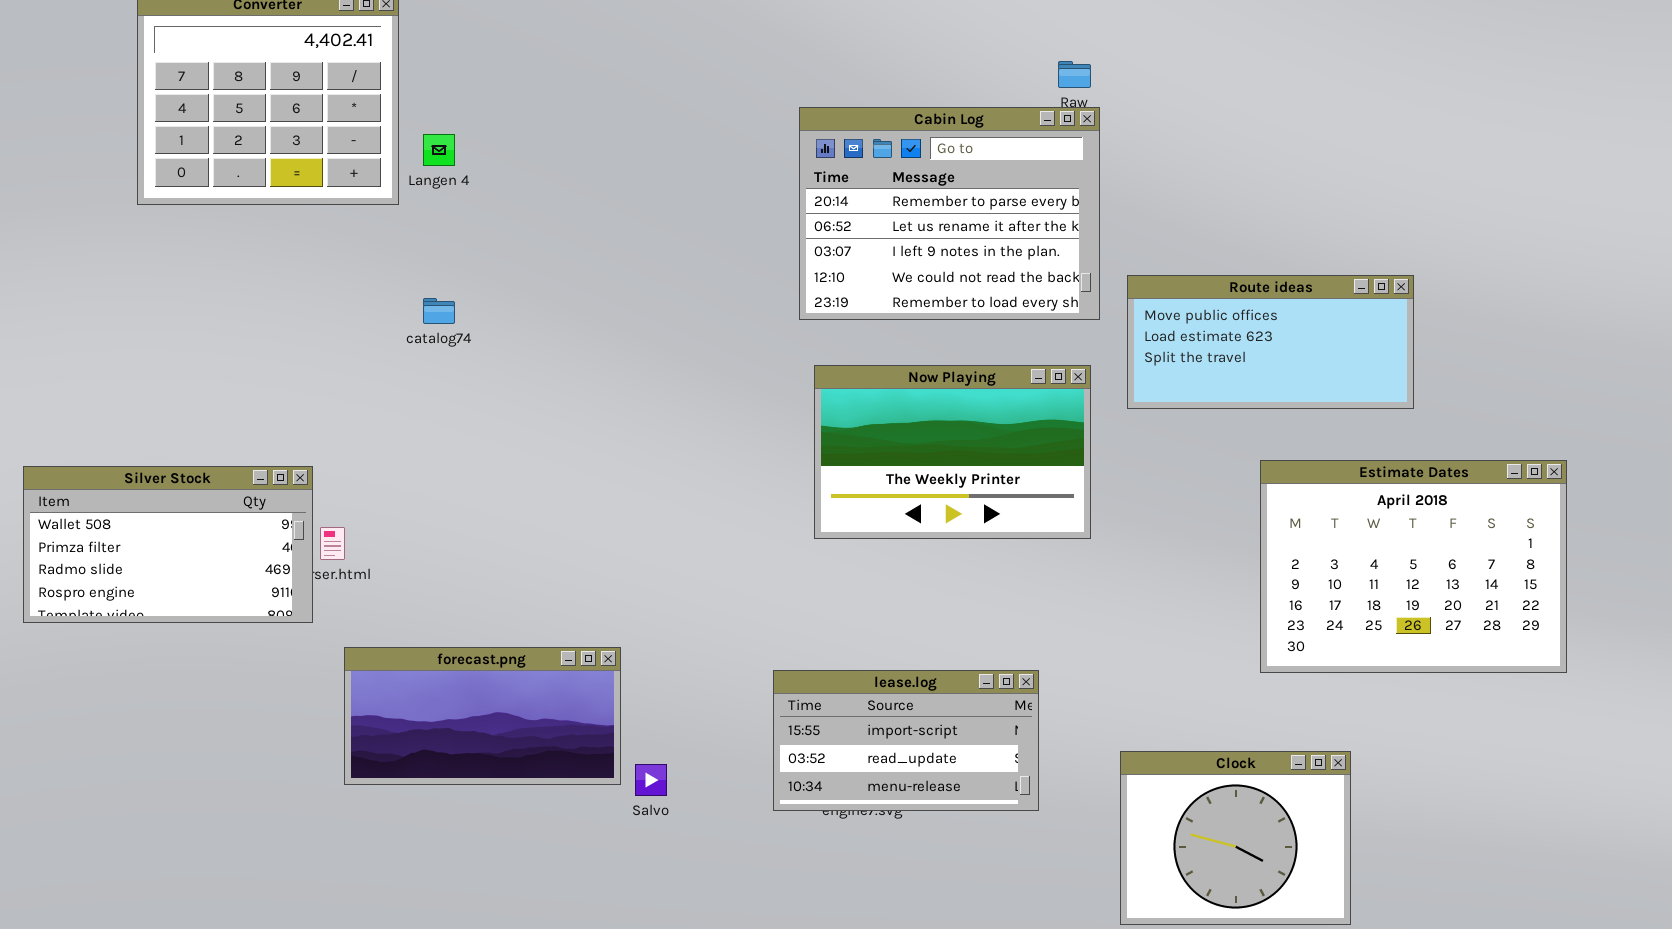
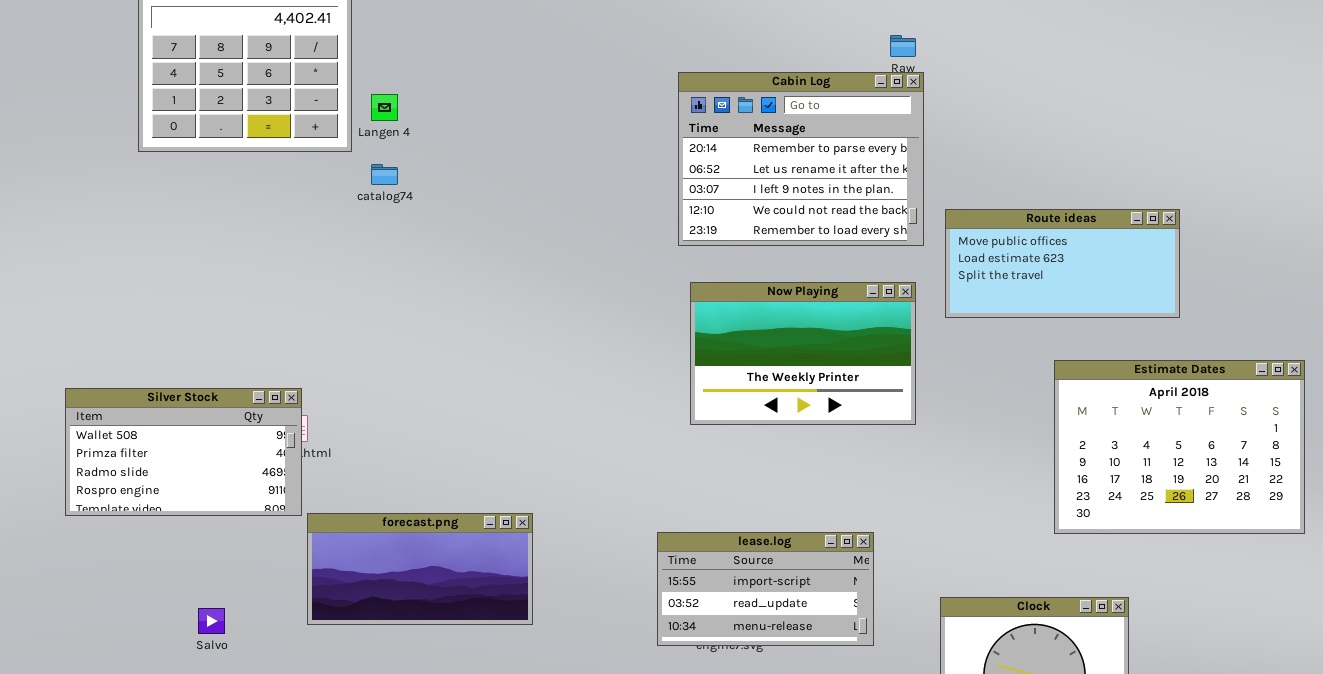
catalog74: [423,298,455,324] -> [371,164,398,185], moved
Silver Stock: [23,466,313,623] -> [65,388,302,516], moved
Salvo: [635,764,667,796] -> [198,608,225,634], moved

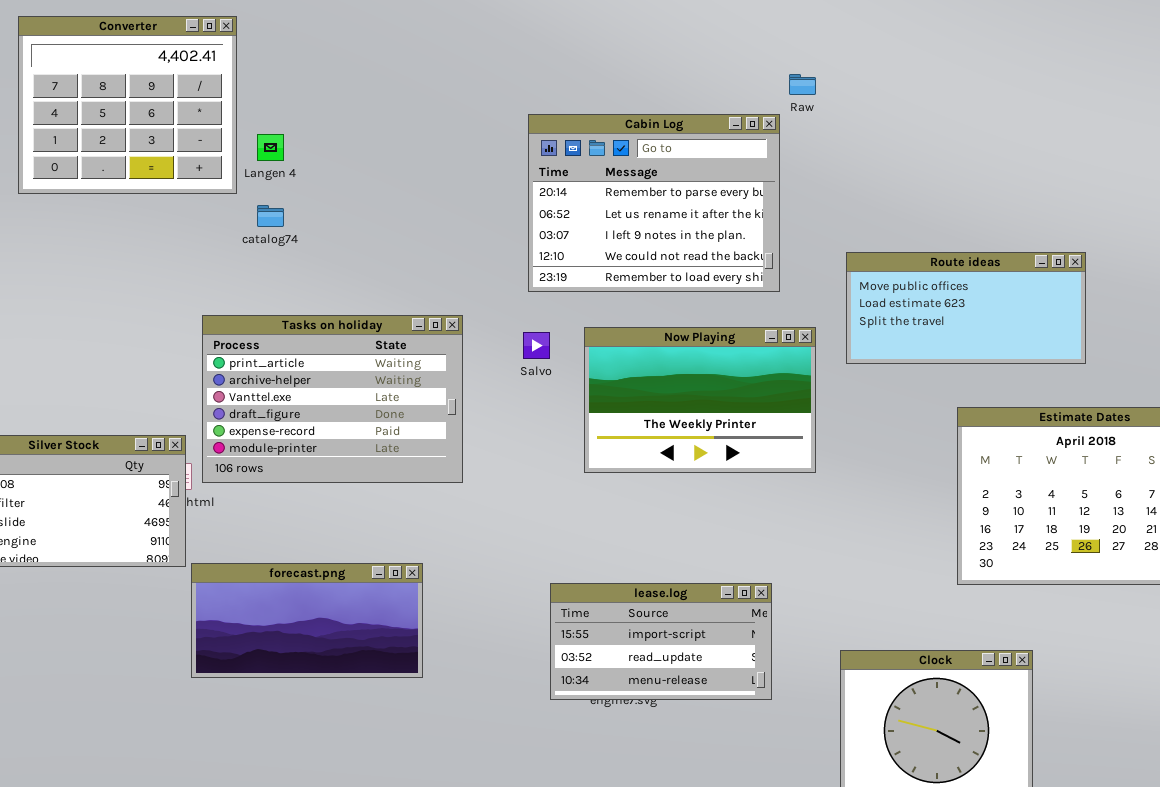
Cabin Log: [678,72,924,246] -> [528,114,780,292], moved
Tasks on holiday: none -> [202,315,463,483], opened
Salvo: [198,608,225,634] -> [523,332,550,359], moved

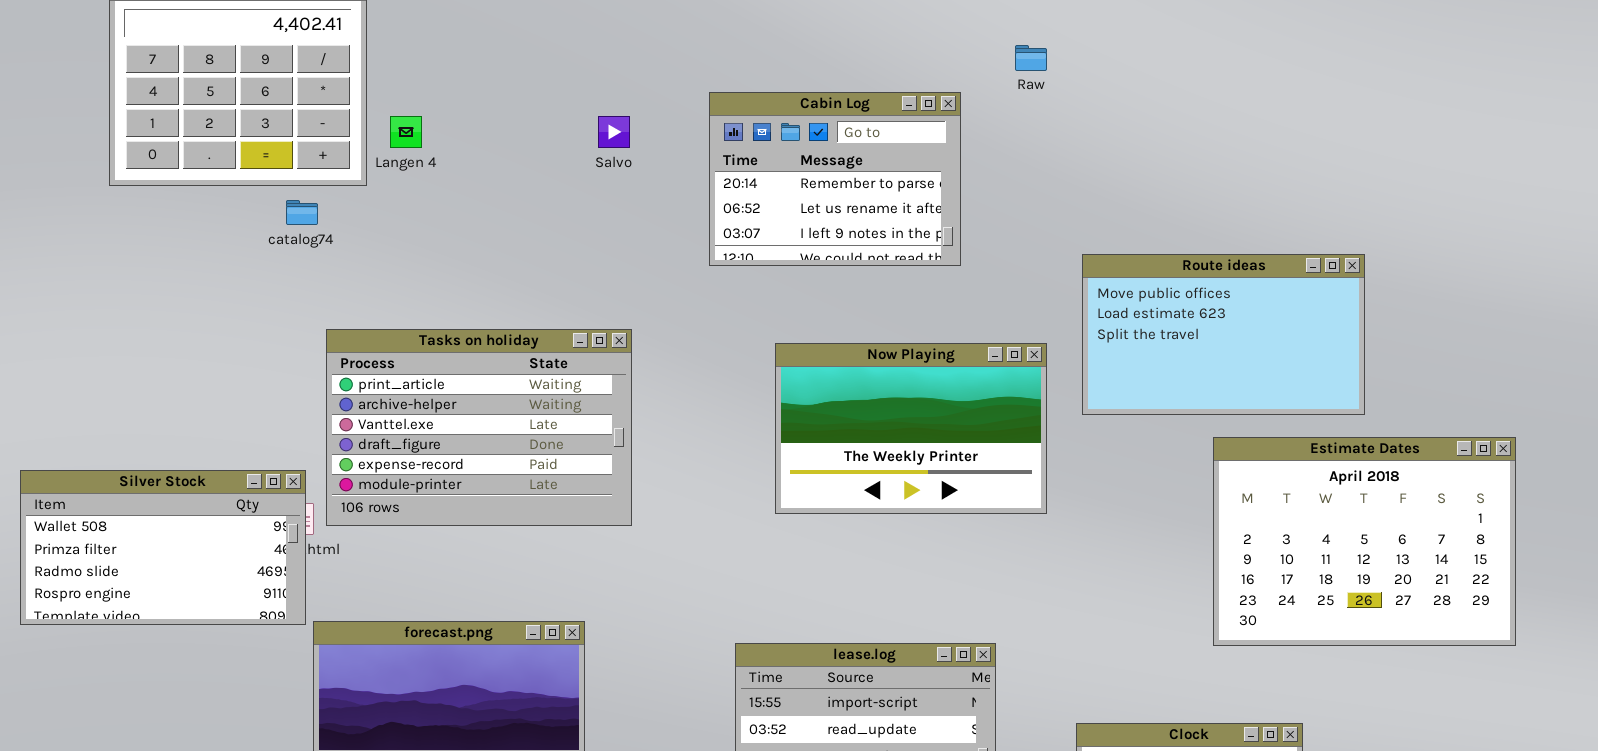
Cabin Log: [528,114,780,292] -> [709,92,961,266], resized
catalog74: [257,205,284,227] -> [286,200,318,225], moved
Route ideas: [846,252,1086,364] -> [1082,254,1365,415], resized
Salvo: [523,332,550,359] -> [598,116,630,148], moved

